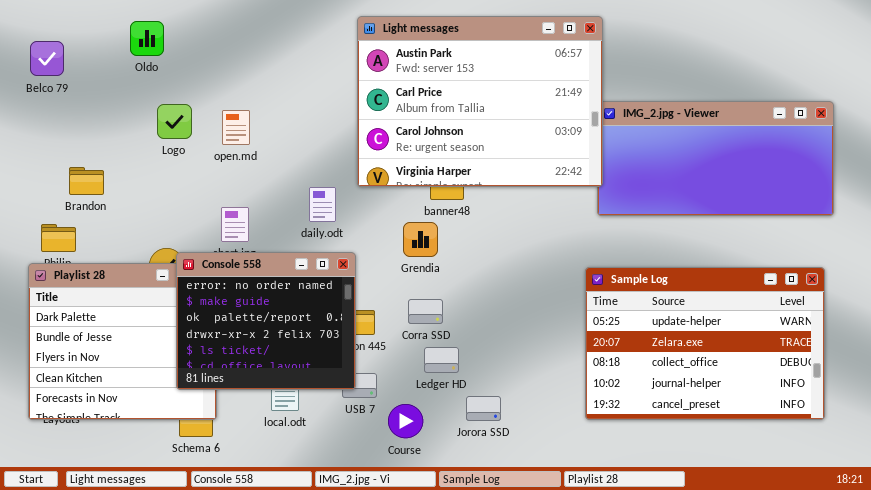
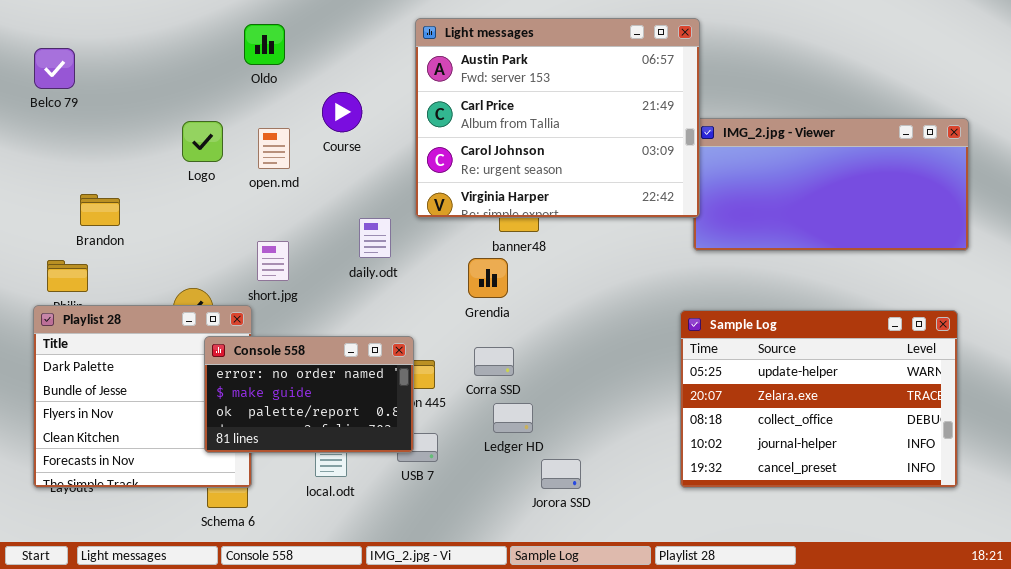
Oldo: [130,21,164,56] -> [244,24,285,65], moved
Console 558: [176,252,356,390] -> [204,336,414,453], resized
Course: [388,404,423,438] -> [322,92,362,132], moved

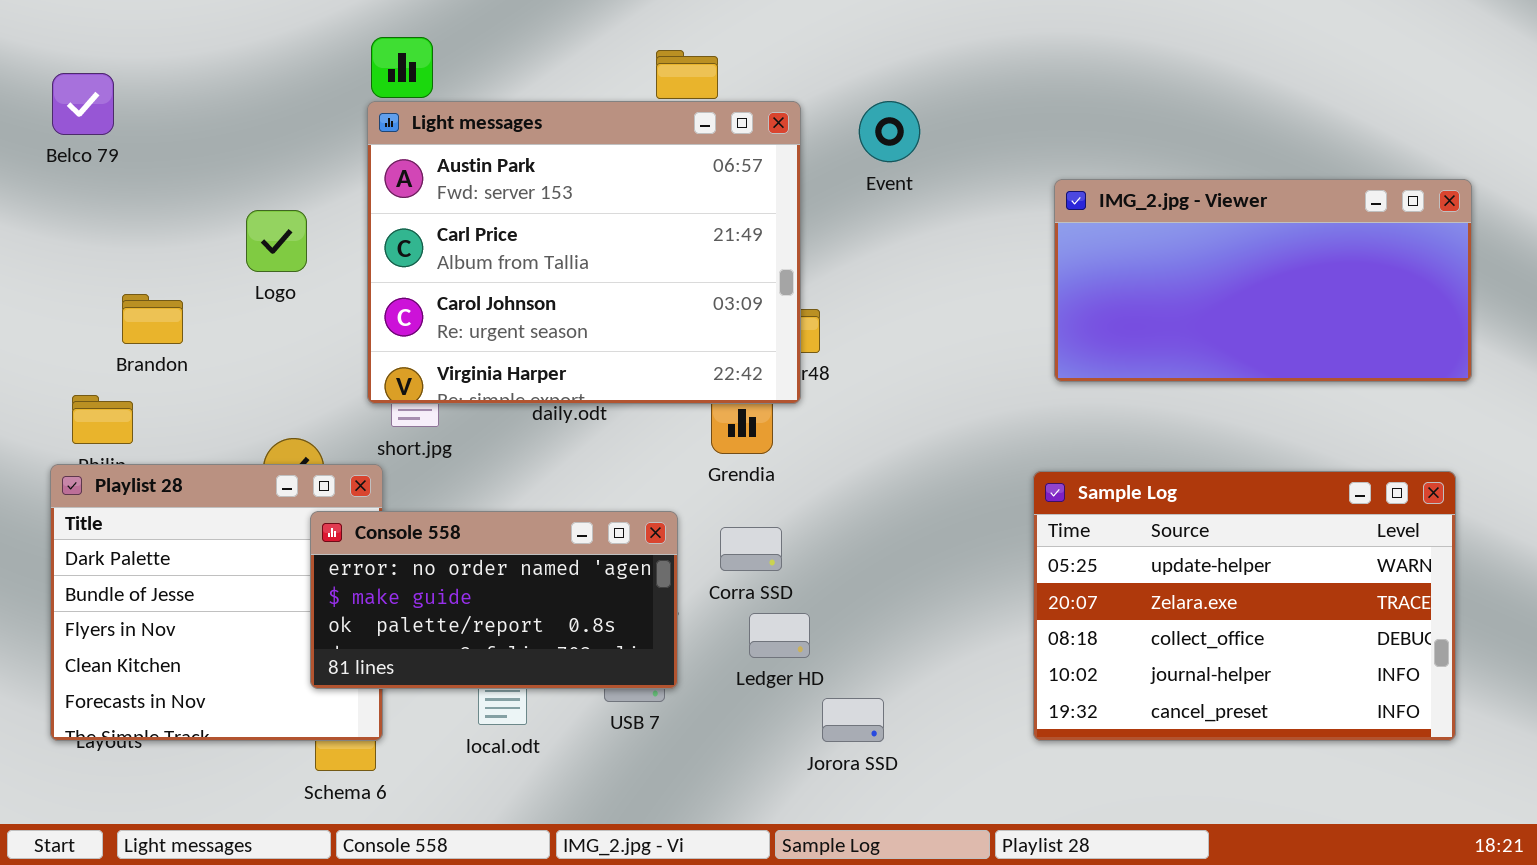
Light messages: [415,18,700,218] -> [367,101,801,404], moved
Logo: [182,121,223,162] -> [246,210,307,272], moved
Console 558: [204,336,414,453] -> [310,511,678,689], resized

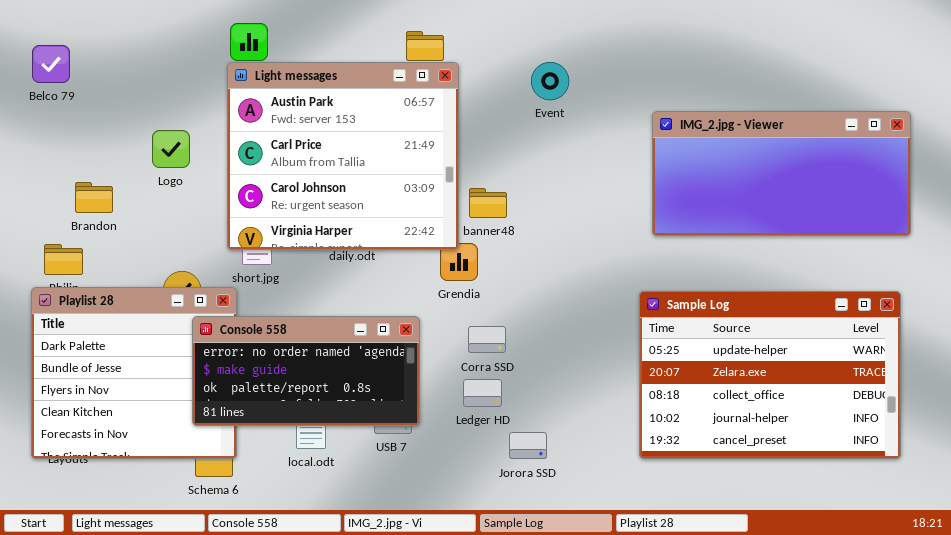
Light messages: [367,101,801,404] -> [227,62,459,250], resized
Corra SSD: [720,527,782,571] -> [468,326,506,353], moved

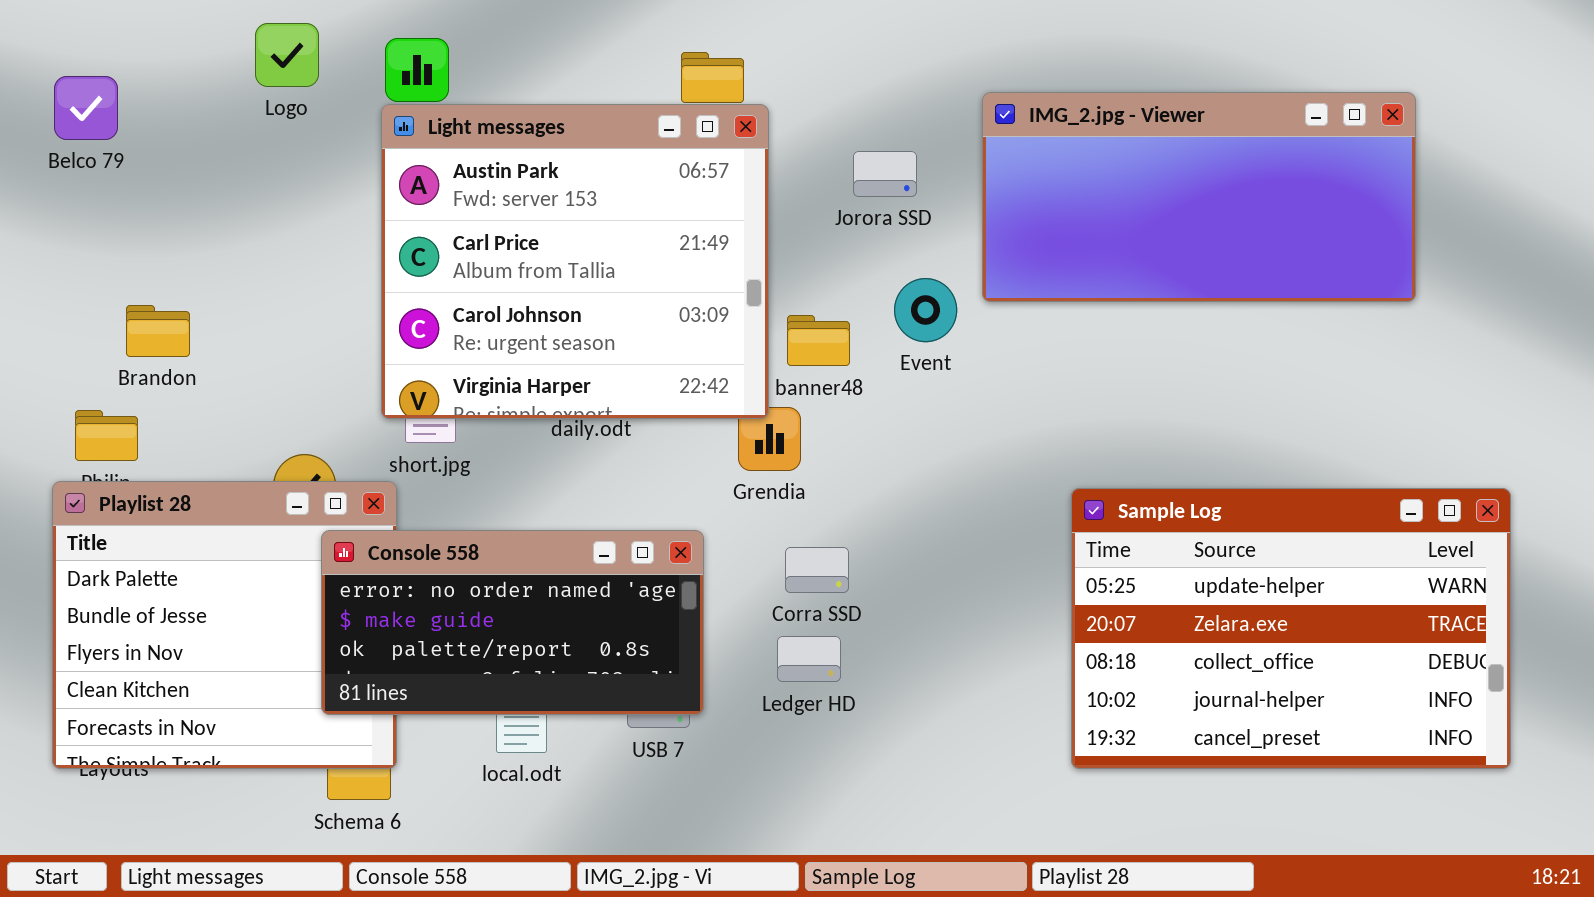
Event: [531,62,569,100] -> [894,278,957,342], moved
IMG_2.jpg - Viewer: [652,111,911,236] -> [982,92,1416,302], moved
Logo: [152,130,190,168] -> [255,23,319,87], moved
Jorora SSD: [509,432,547,459] -> [853,151,917,197], moved

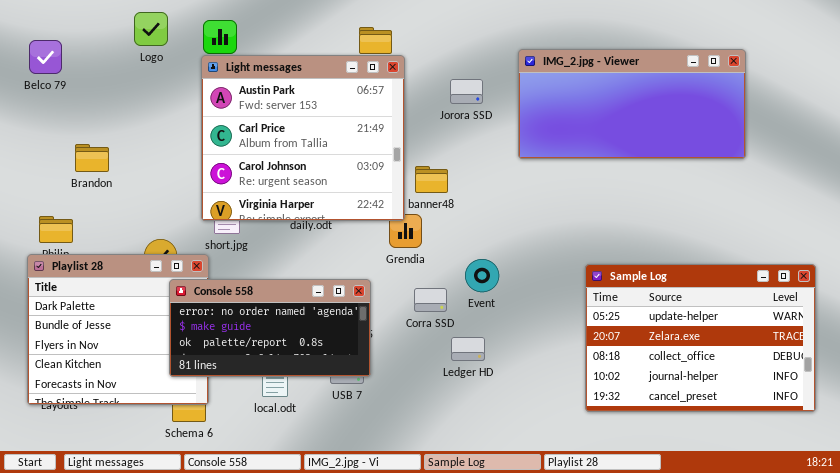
Event: [894,278,957,342] -> [465,259,499,292], moved
Brandon: [126,305,190,357] -> [75,144,109,172], moved
Sample Log: [1071,488,1511,769] -> [585,264,816,412], moved
Ledger HD: [777,636,841,682] -> [451,337,485,361], moved

